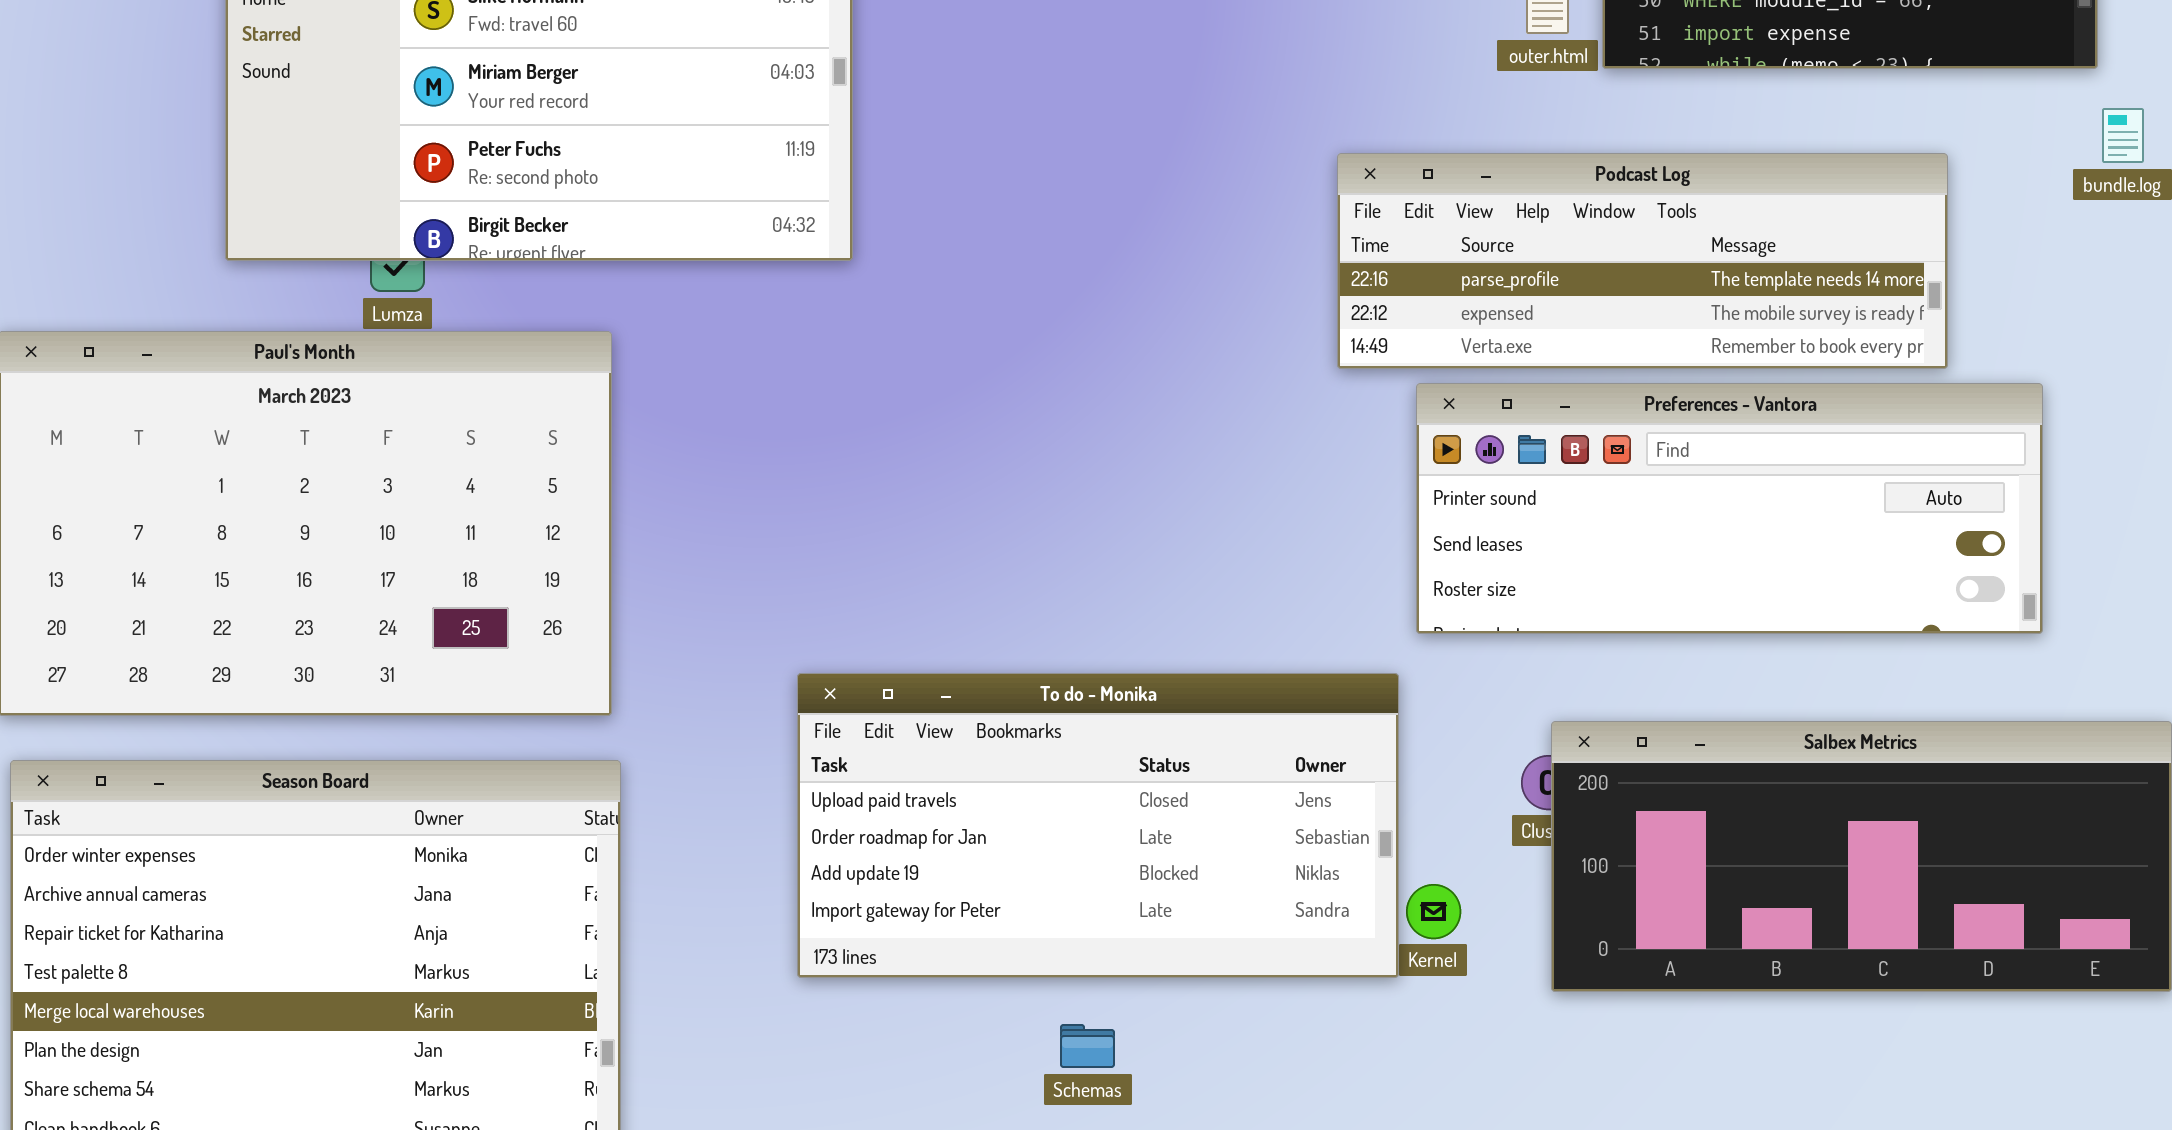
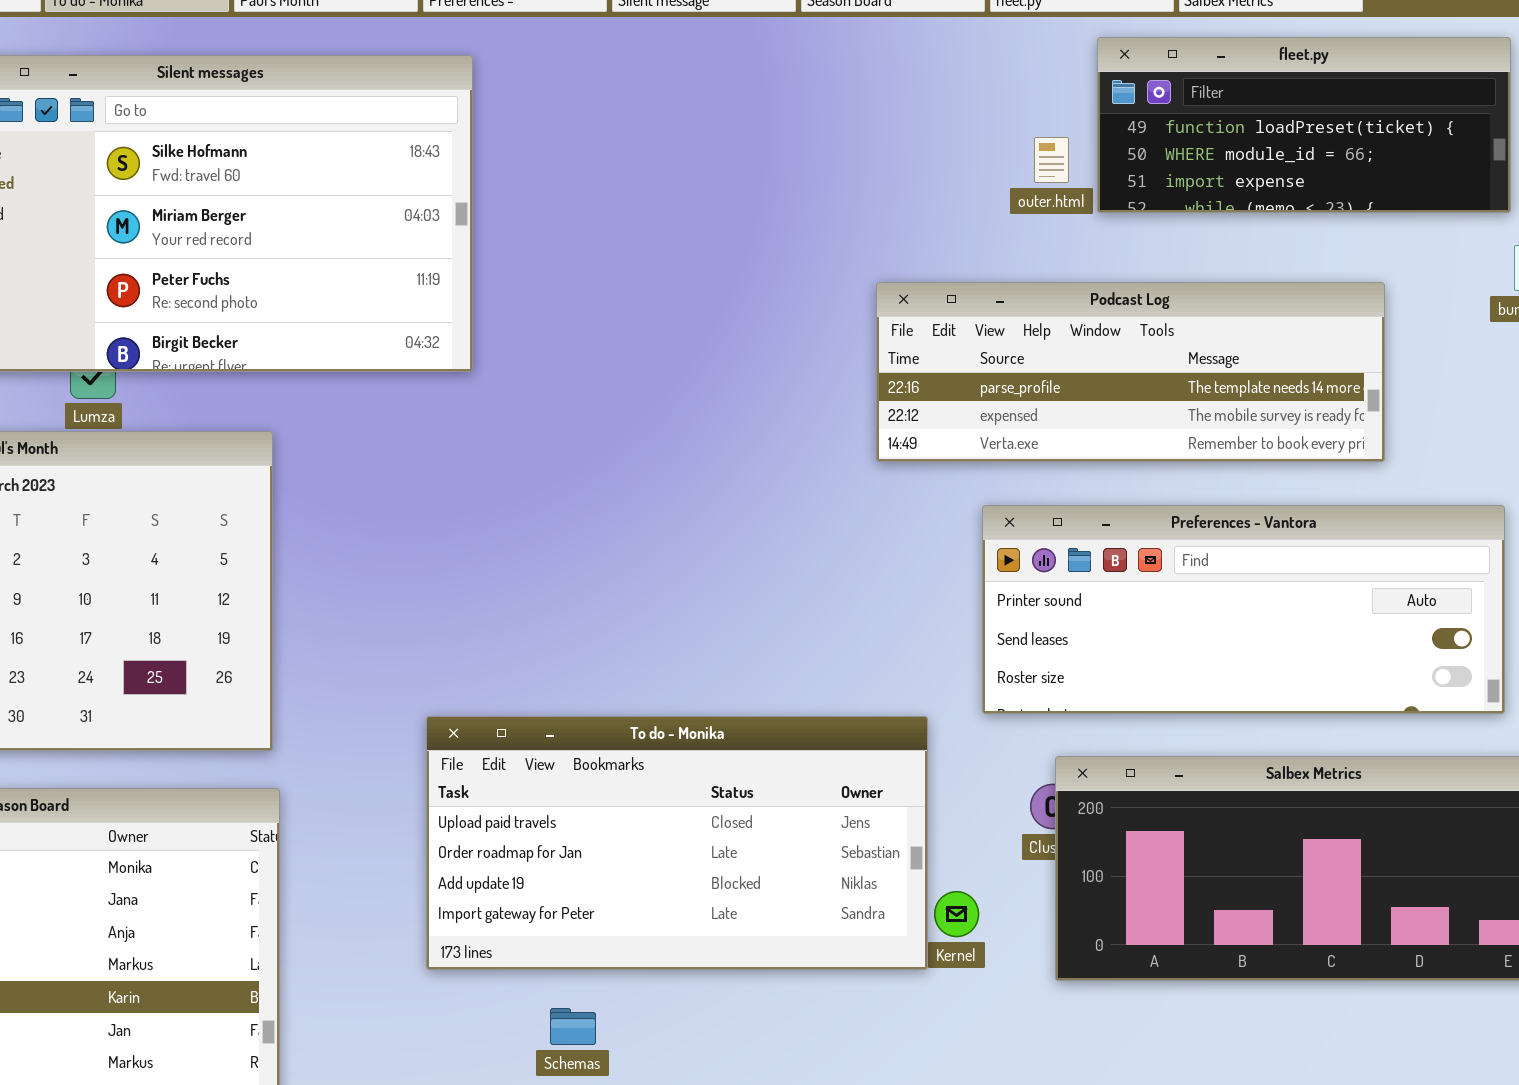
Preferences - Vantora: [1416,383,2043,634] -> [982,505,1505,714], moved
Schemas: [1060,1024,1115,1068] -> [550,1008,596,1045], moved

